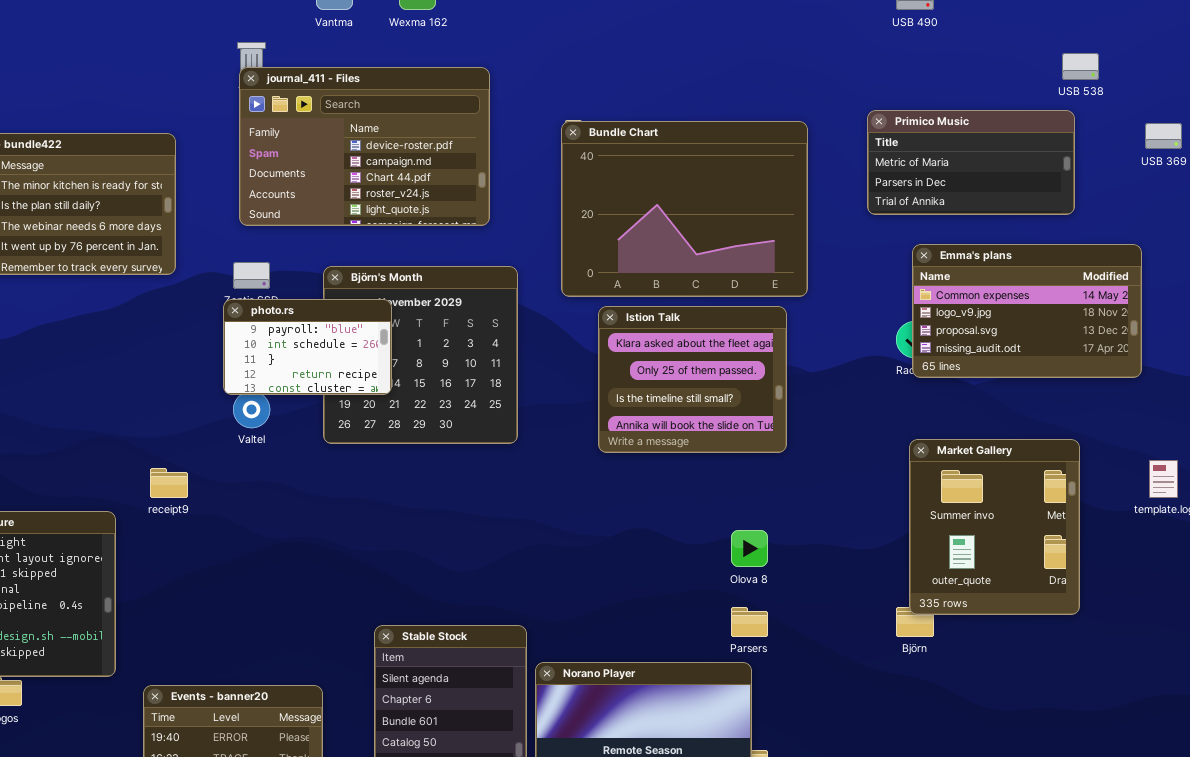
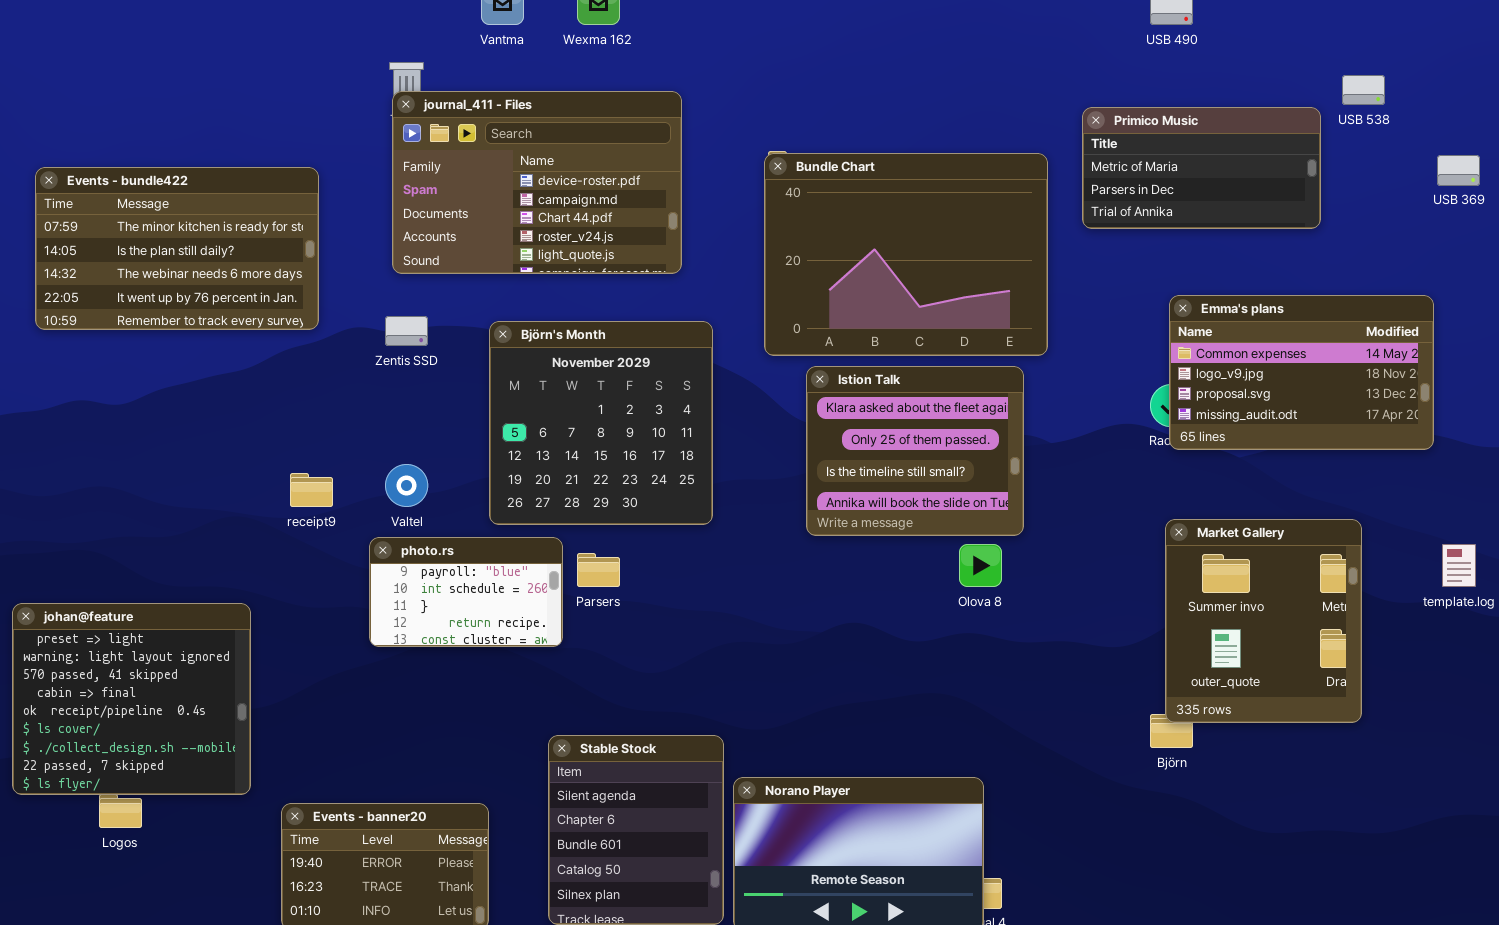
Primico Music: [867,110,1075,215] -> [1082,107,1321,229], moved
photo.rs: [223,299,392,395] -> [369,537,563,647], moved
receipt9: [150,468,188,498] -> [290,473,333,507], moved
Olova 8: [731,530,768,567] -> [959,544,1002,587], moved
Parsers: [731,607,768,637] -> [577,553,620,587], moved

